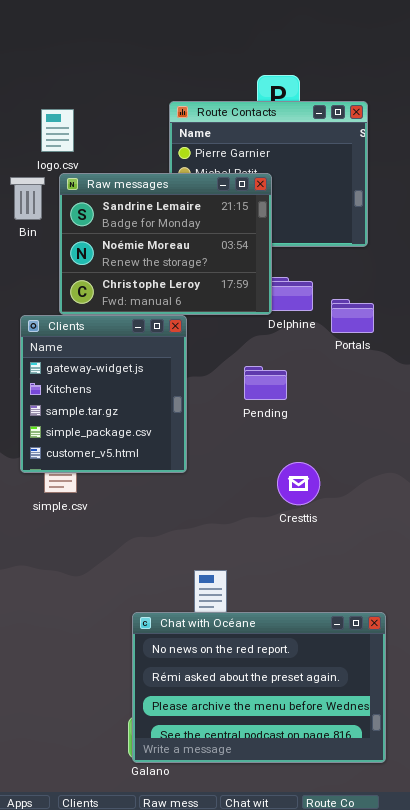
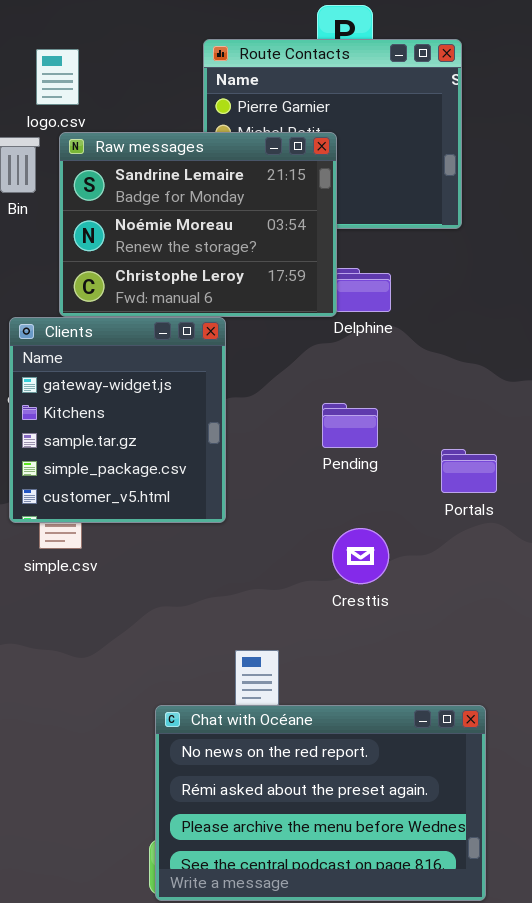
Portals: [331,299,374,333] -> [441,449,497,493], moved
Pending: [244,366,287,400] -> [322,403,378,448], moved
Cresttis: [277,462,320,505] -> [332,528,389,584], moved

